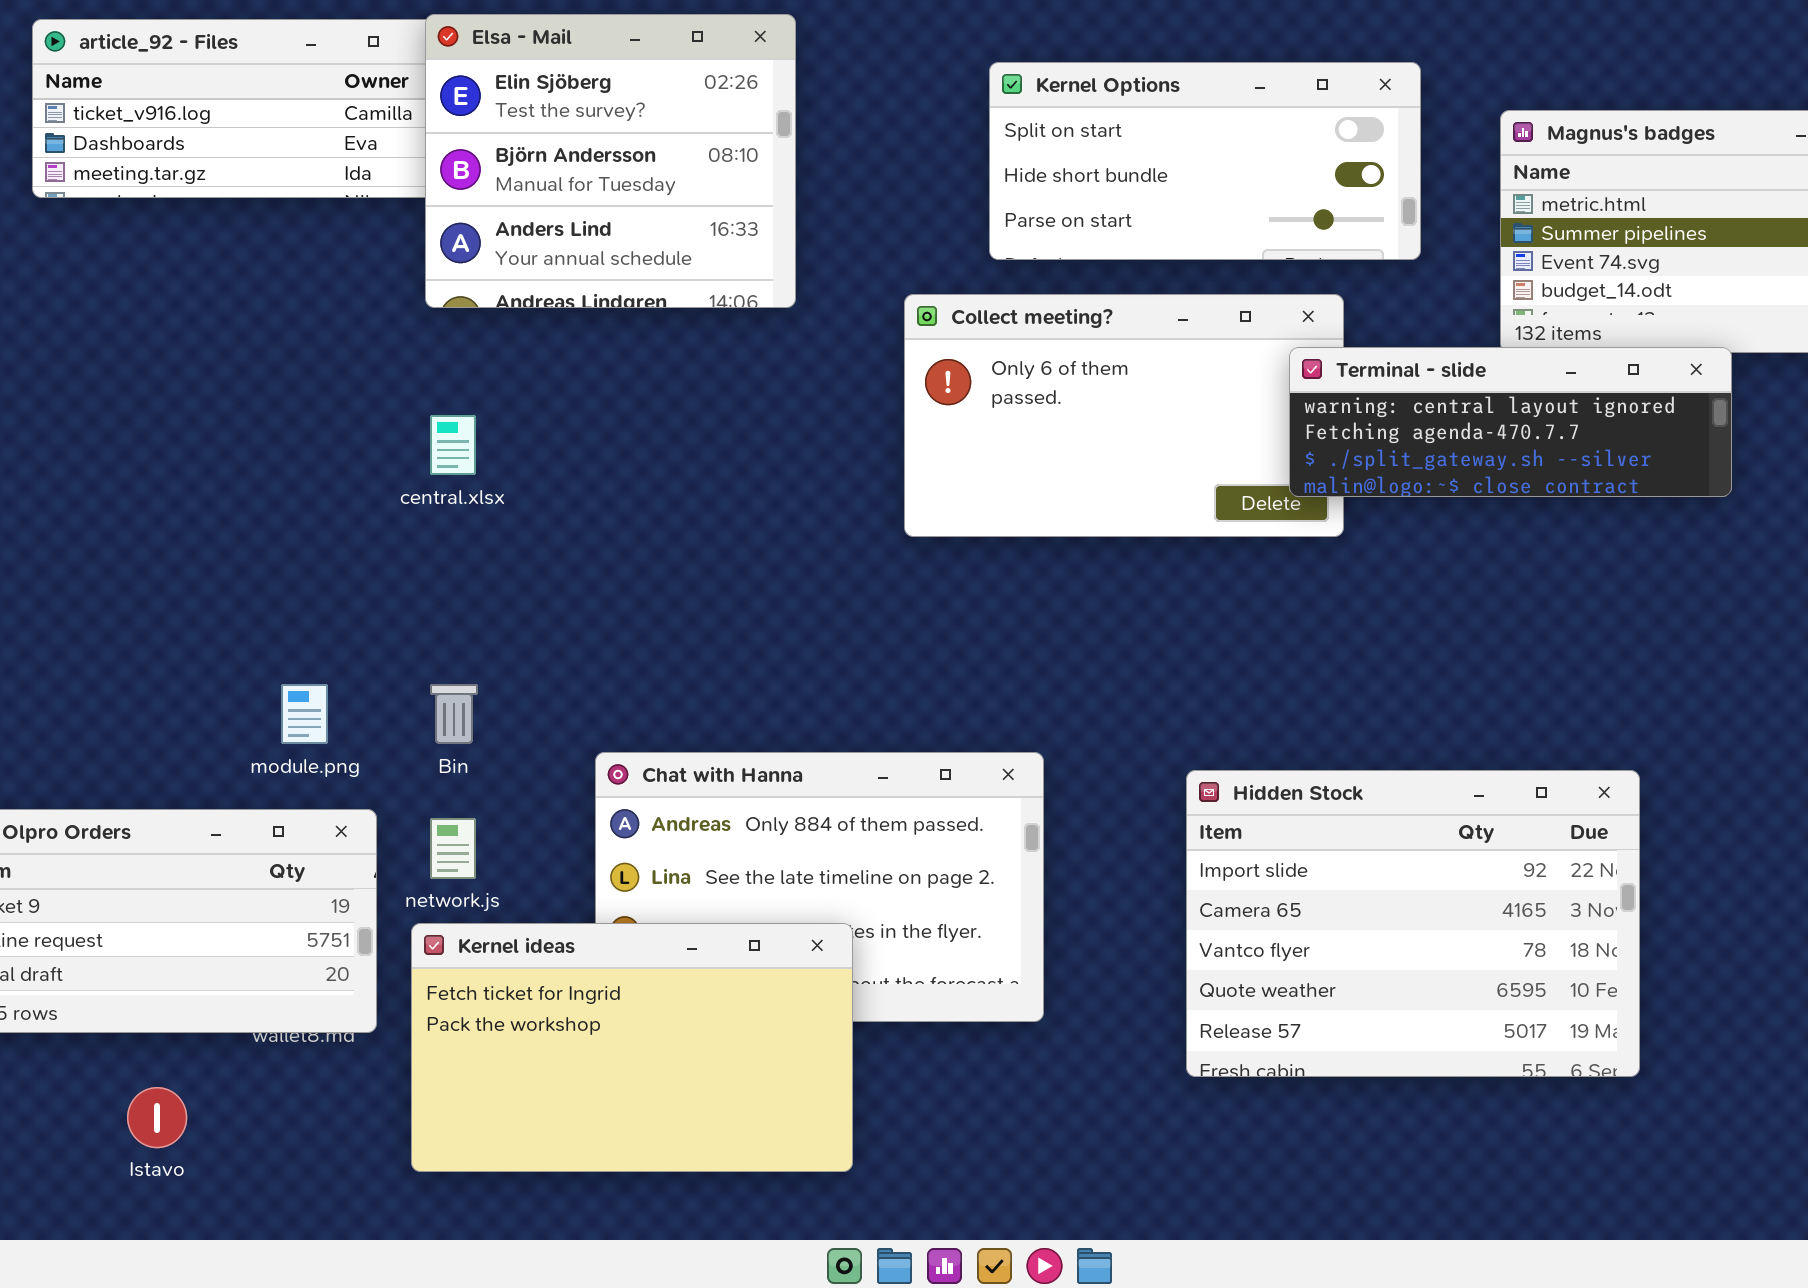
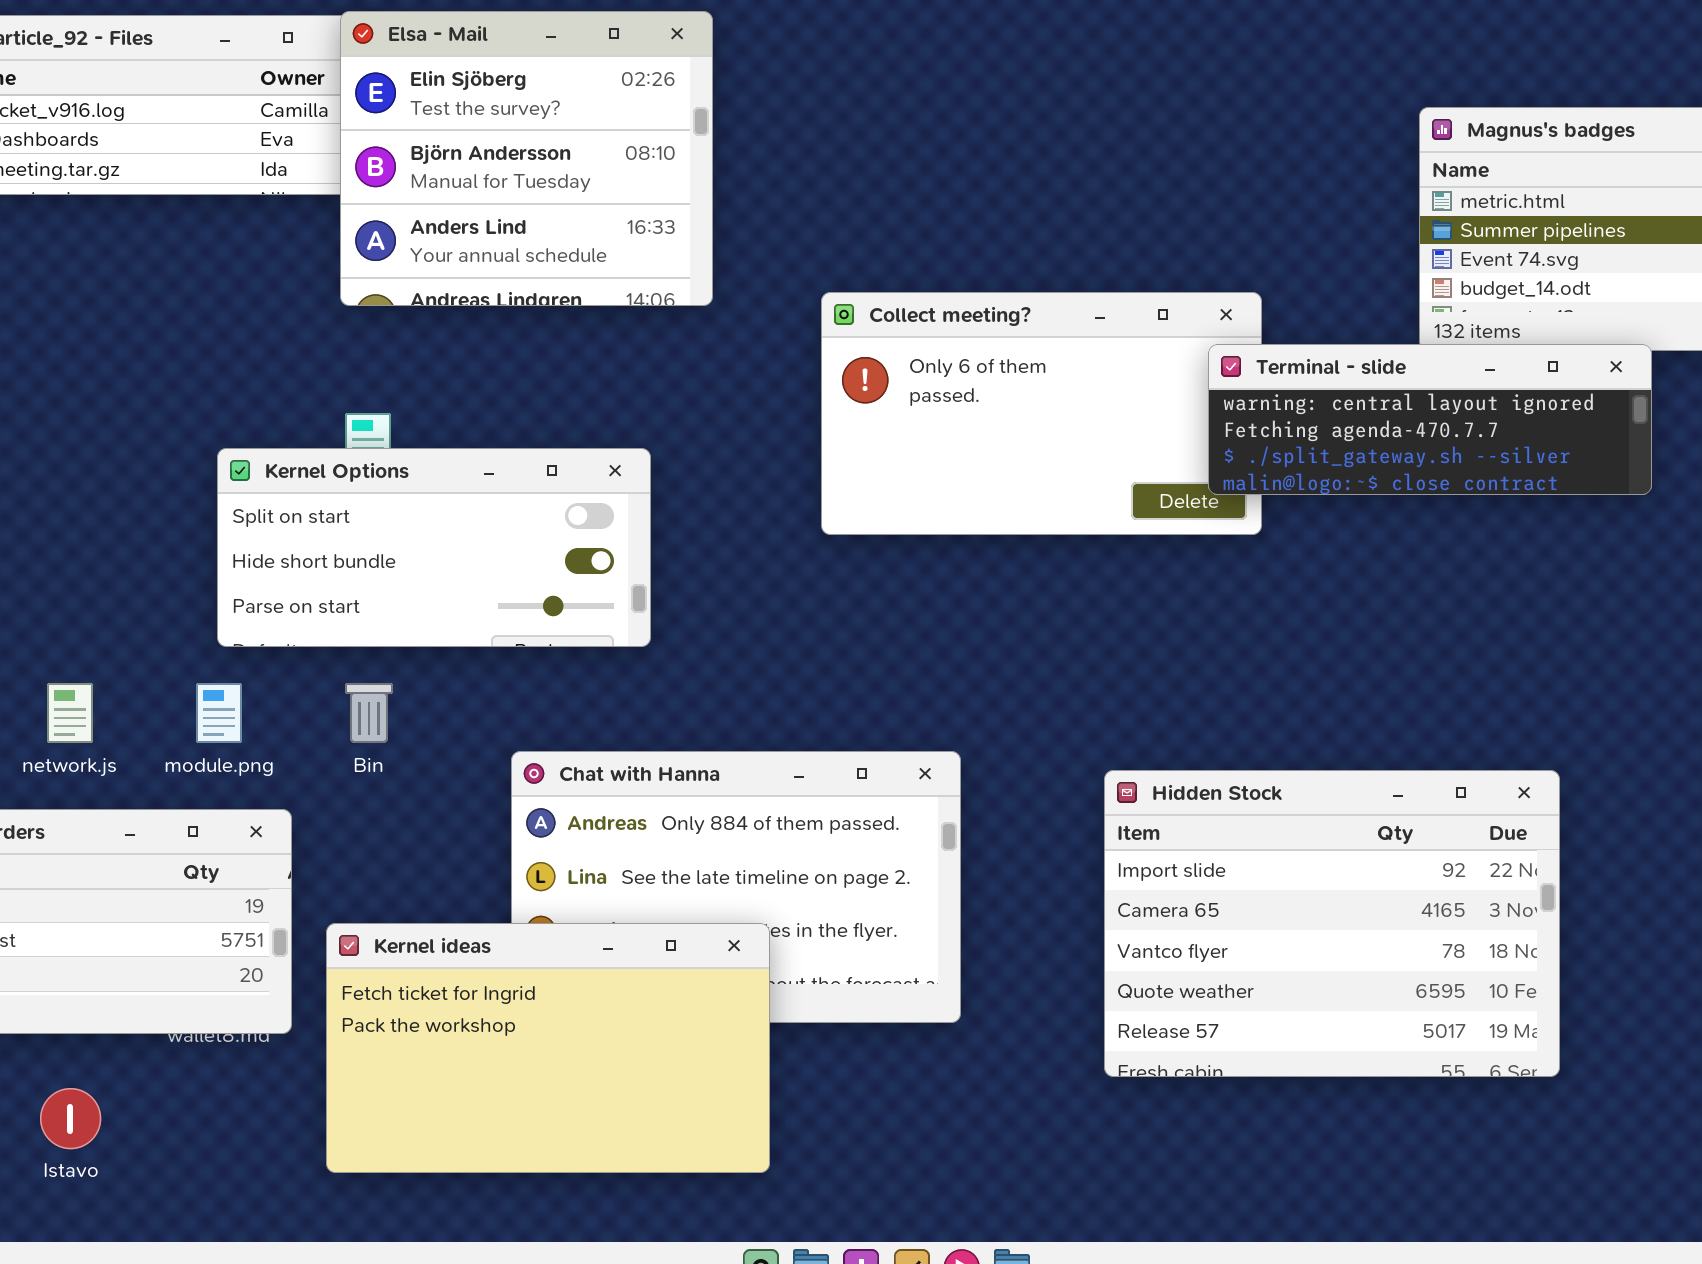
Kernel Options: [989,62,1421,260] -> [217,448,651,647], moved
network.js: [430,818,476,879] -> [47,683,93,743], moved

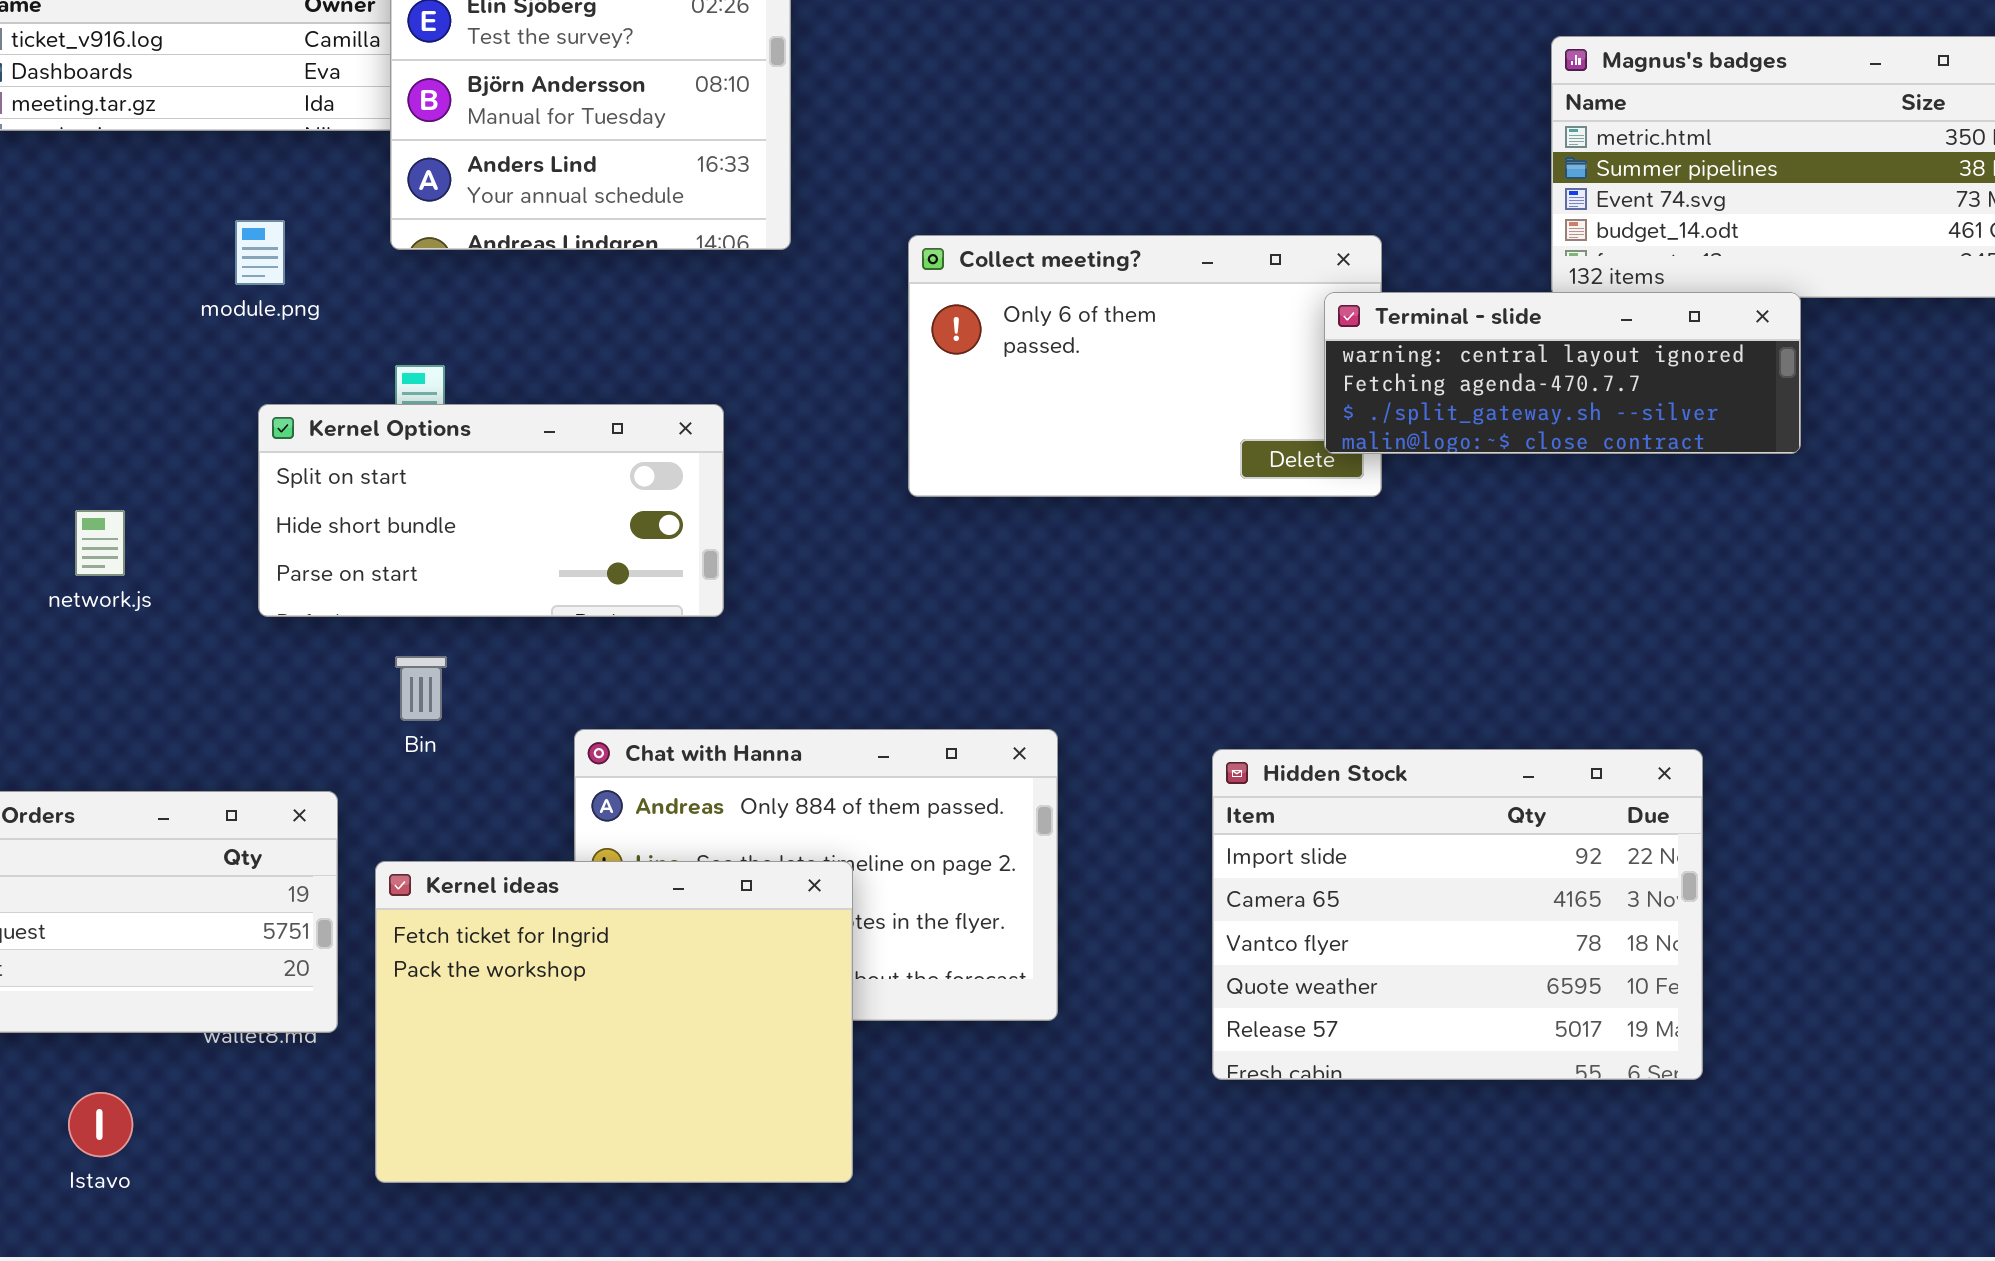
network.js: [47,683,93,743] -> [75,510,125,576], moved
module.png: [196,683,242,743] -> [235,220,285,285], moved
Kernel ideas: [326,923,770,1173] -> [375,861,853,1183], resized

